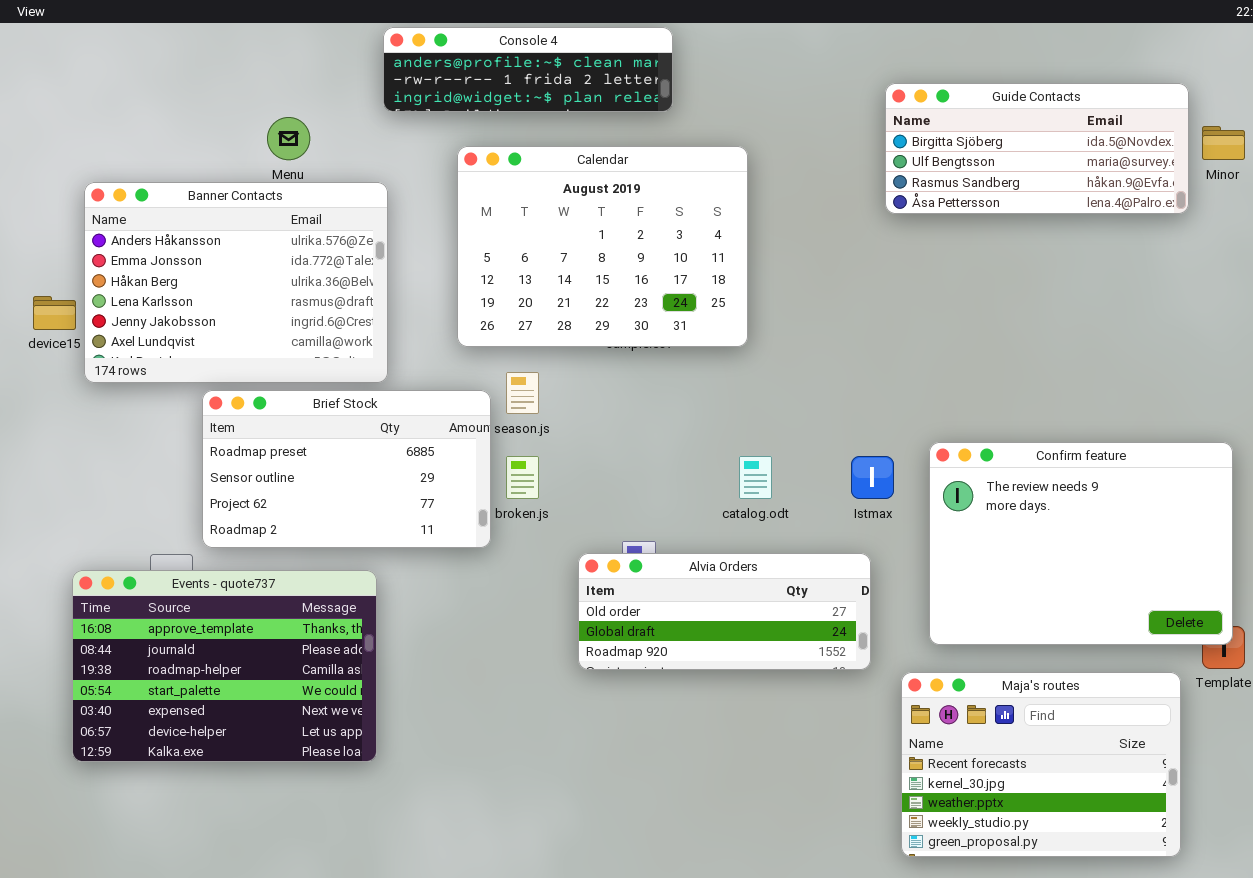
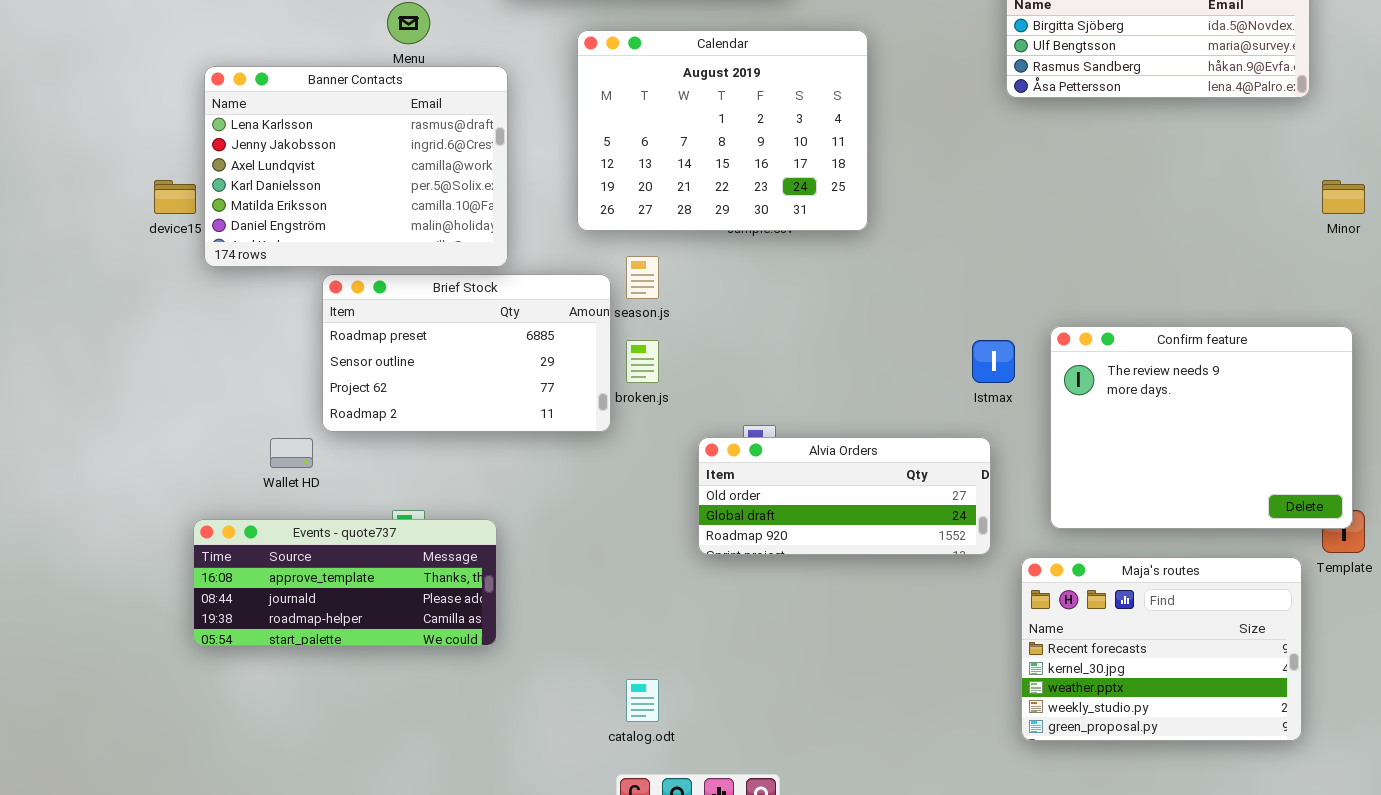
Minor: [1202,126,1245,160] -> [1322,180,1365,214], moved
Banner Contacts: [84,182,388,383] -> [204,66,508,267], scrolled down 3 rows
catalog.odt: [739,456,772,499] -> [626,679,659,722], moved
Events - quote737: [72,570,377,762] -> [193,519,497,646], resized

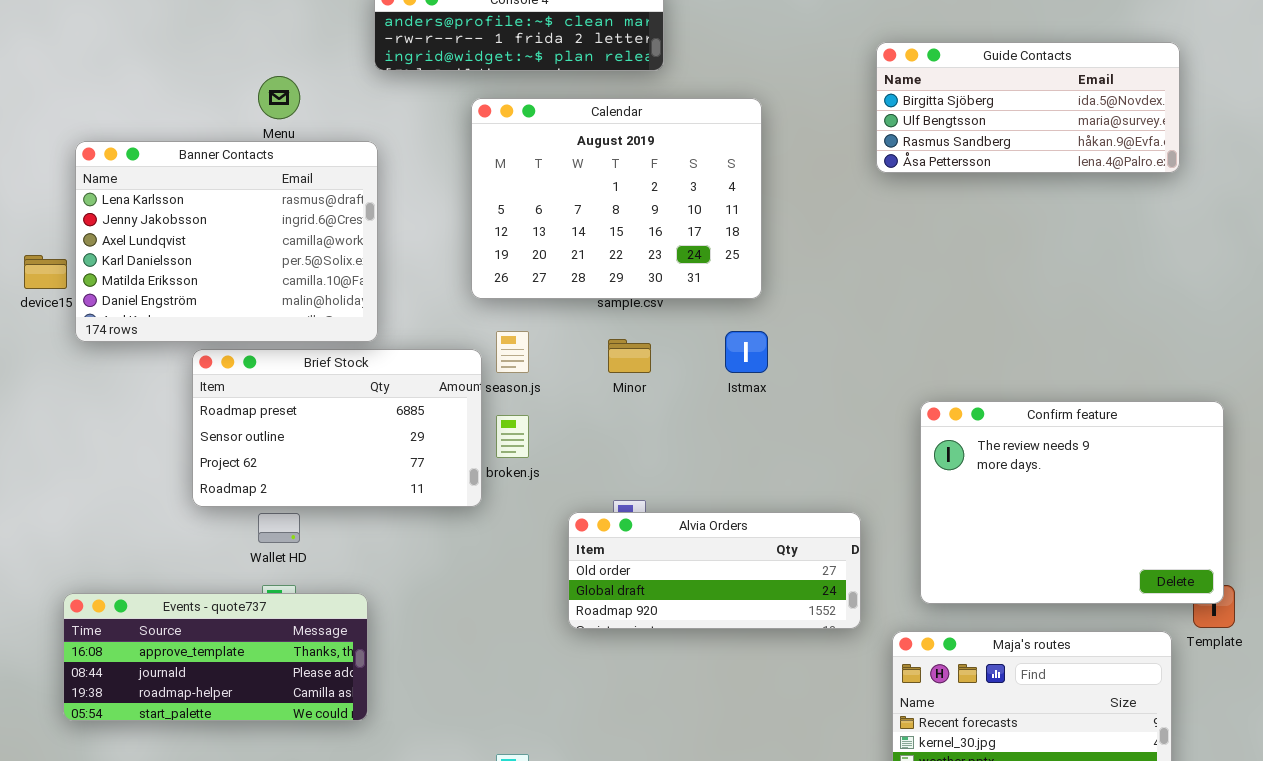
Calendar: [577,30,868,231] -> [471,98,762,299], moved
Minor: [1322,180,1365,214] -> [608,339,651,373], moved
Istmax: [972,340,1015,383] -> [725,331,768,373], moved
Wallet HD: [270,438,313,468] -> [258,513,300,543], moved

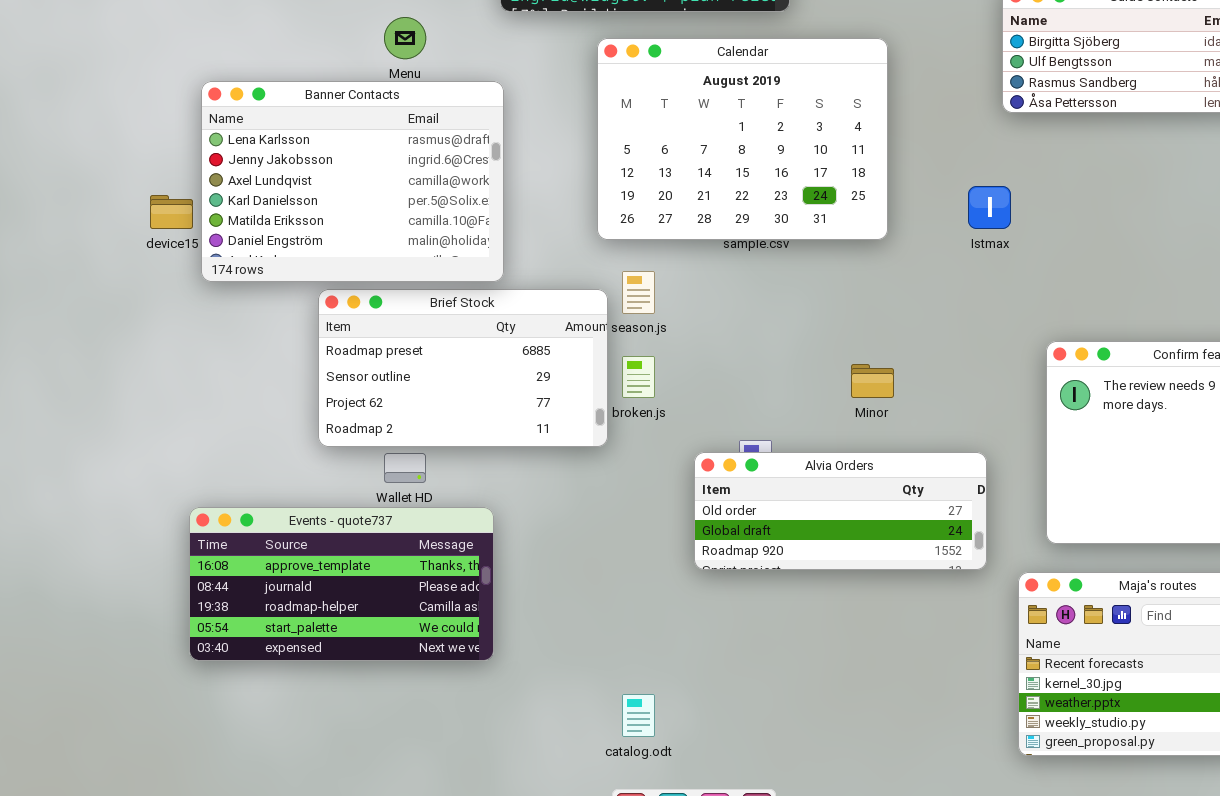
Istmax: [725,331,768,373] -> [968,186,1011,229], moved
Minor: [608,339,651,373] -> [851,364,894,398], moved
Events - quote737: [63,593,368,721] -> [189,507,494,661], resized

